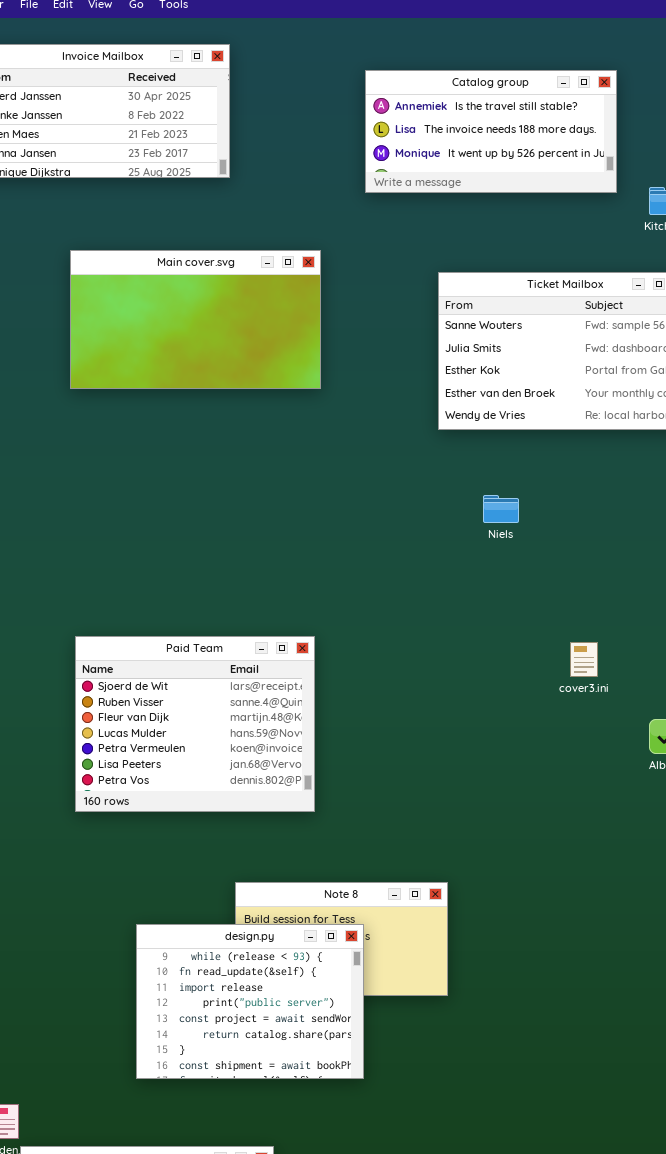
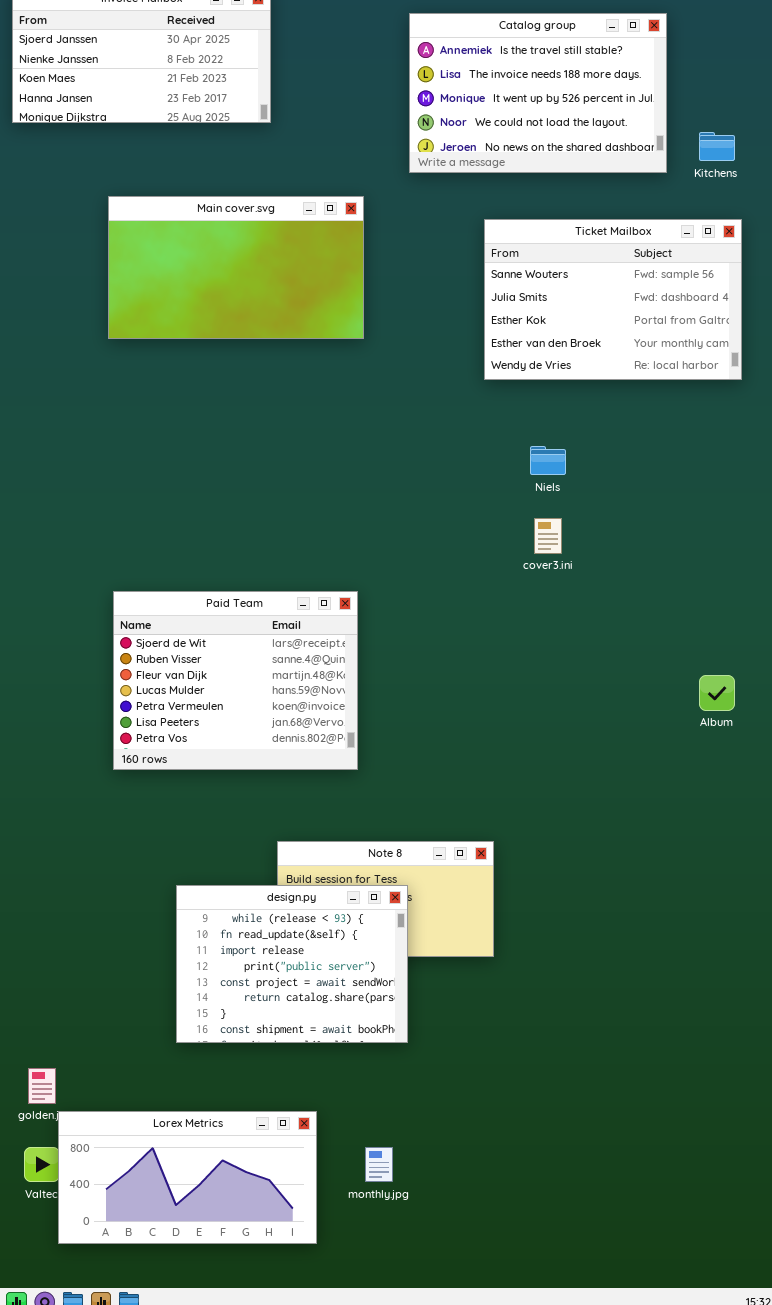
Catalog group: [365,70,617,193] -> [409,13,667,173], resized
cover3.ini: [570,642,598,677] -> [534,518,562,554], moved

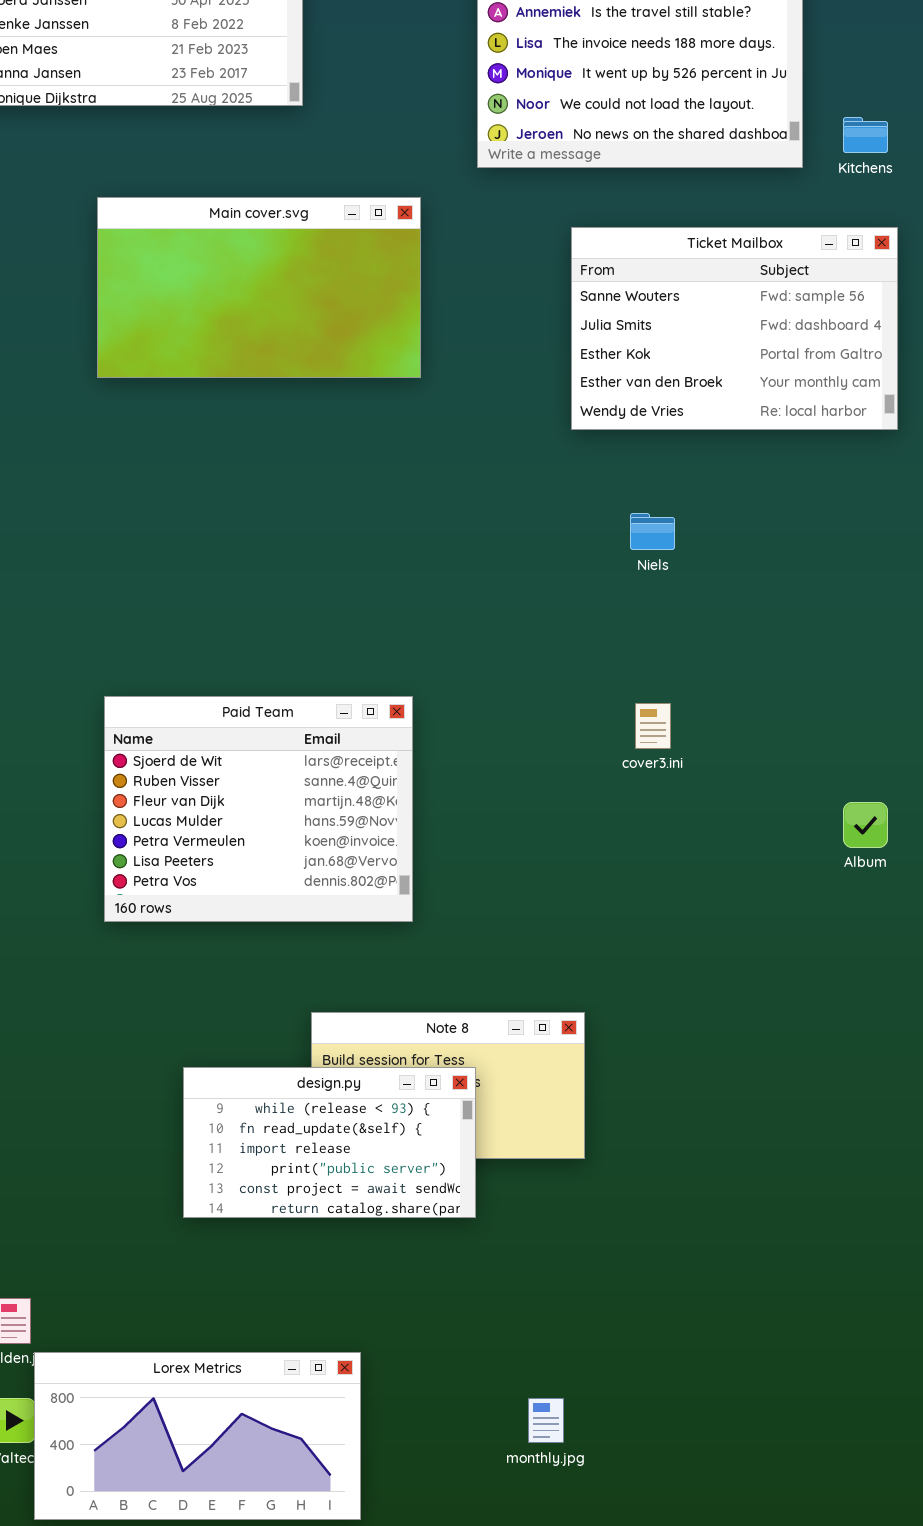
cover3.ini: [534,518,562,554] -> [635,703,671,749], moved
design.py: [176,885,408,1043] -> [183,1067,476,1218], resized
monthly.jpg: [365,1147,393,1182] -> [528,1398,564,1443], moved

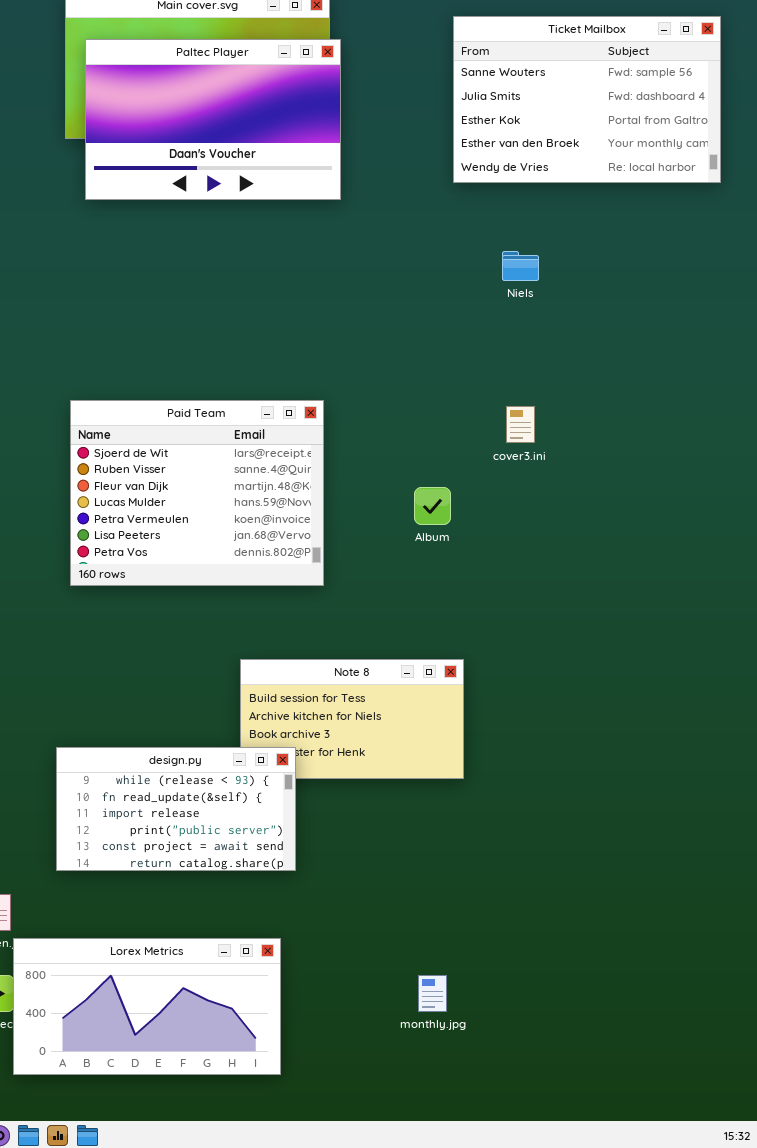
Paltec Player: none -> [85,39,341,200], opened
Album: [843,802,888,848] -> [414,487,451,525], moved
design.py: [183,1067,476,1218] -> [56,747,296,871], moved

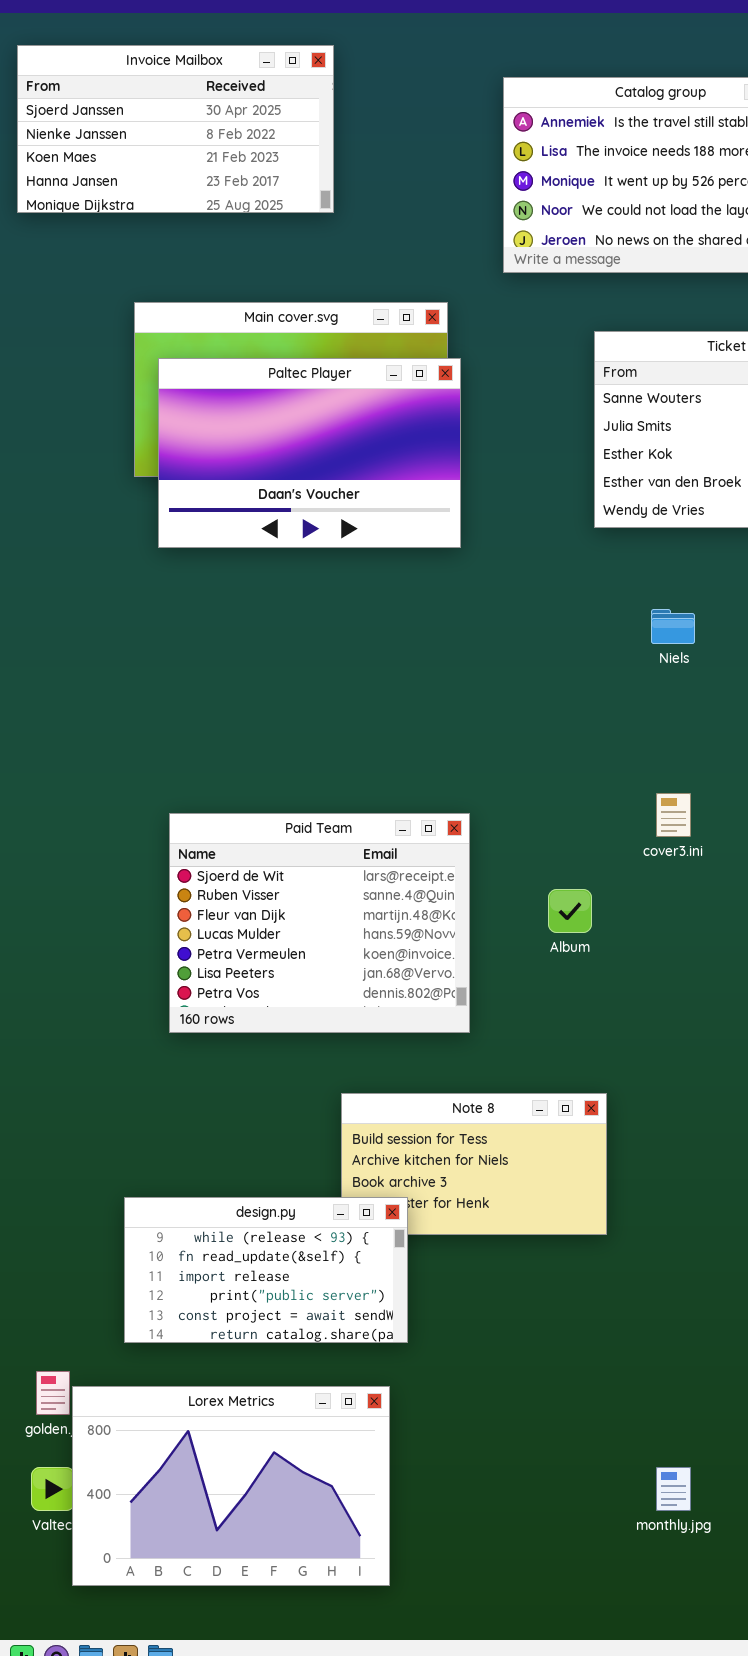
Paid Team: [70,400,324,586] -> [169,813,470,1033], moved
Lorex Metrics: [13,938,281,1075] -> [72,1386,390,1586], resized
monthly.jpg: [418,975,447,1012] -> [656,1467,691,1511], moved

